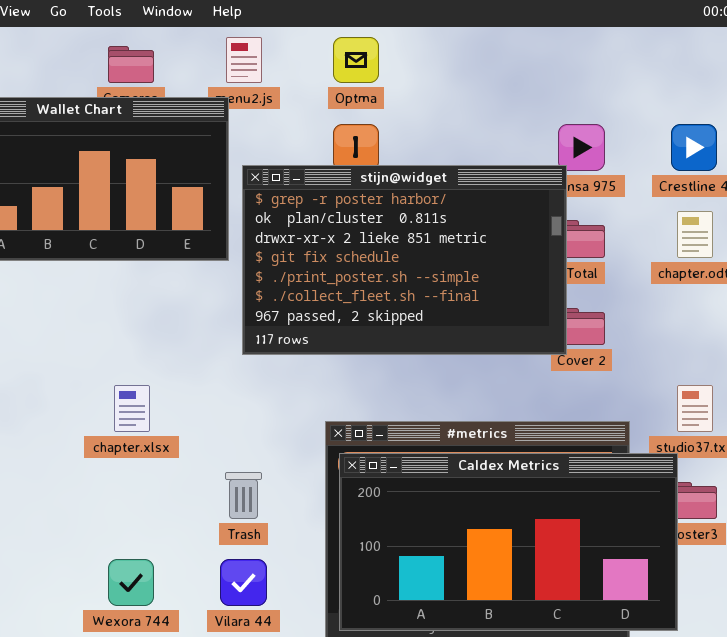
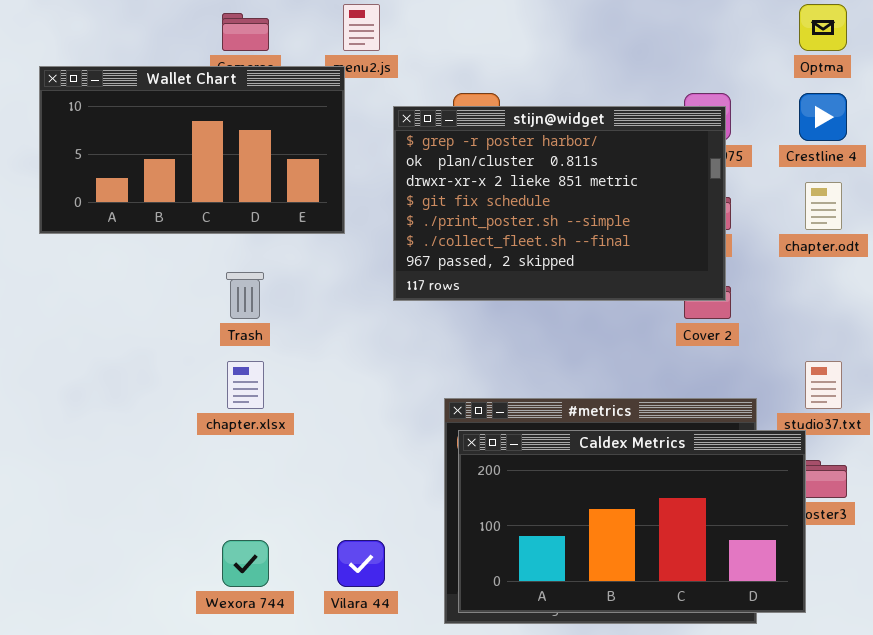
Optma: [333,37,379,83] -> [799,4,847,51], moved
stijn@widget: [242,165,567,355] -> [393,106,726,301], moved
Trash: [225,472,262,519] -> [226,272,264,319], moved

